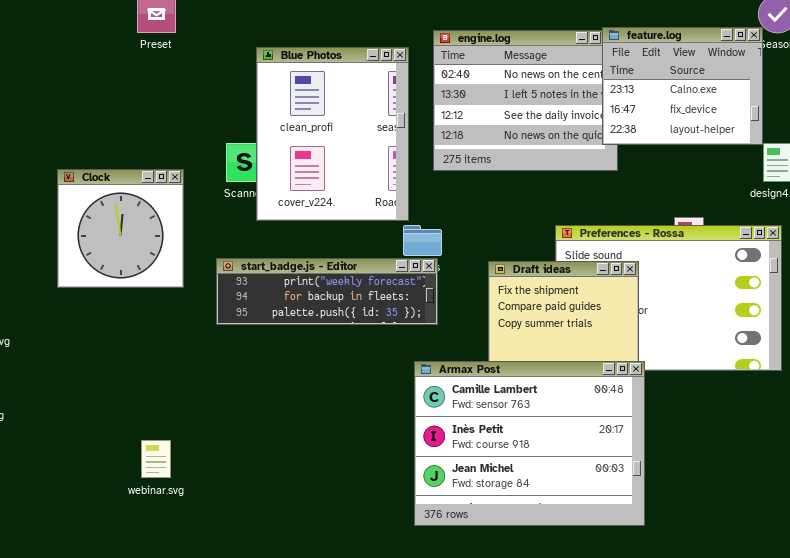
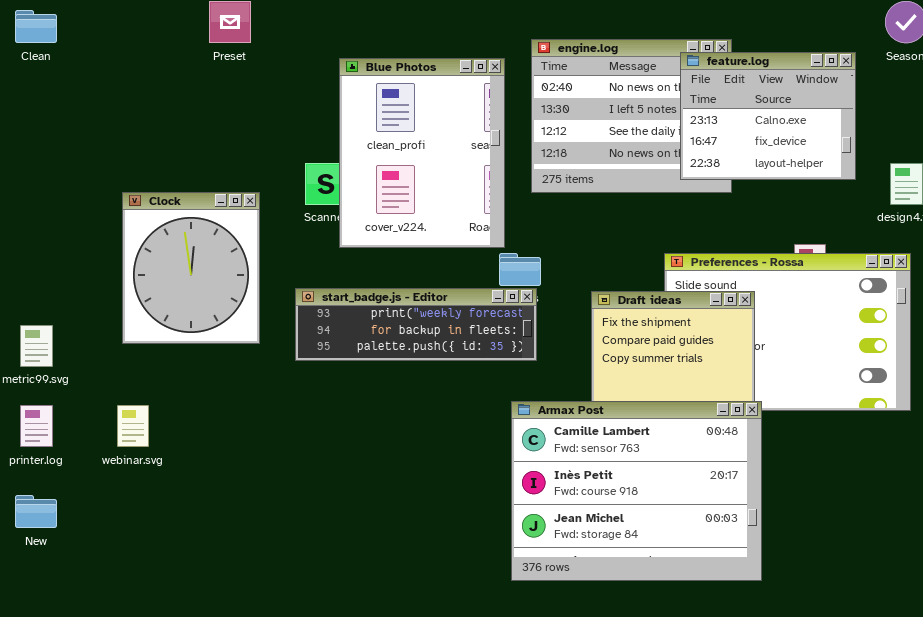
feature.log: [602,27,763,145] -> [680,52,856,180], moved
Clock: [57,169,184,288] -> [122,192,260,344], resized
webinar.svg: [141,440,171,478] -> [117,405,149,447], moved

